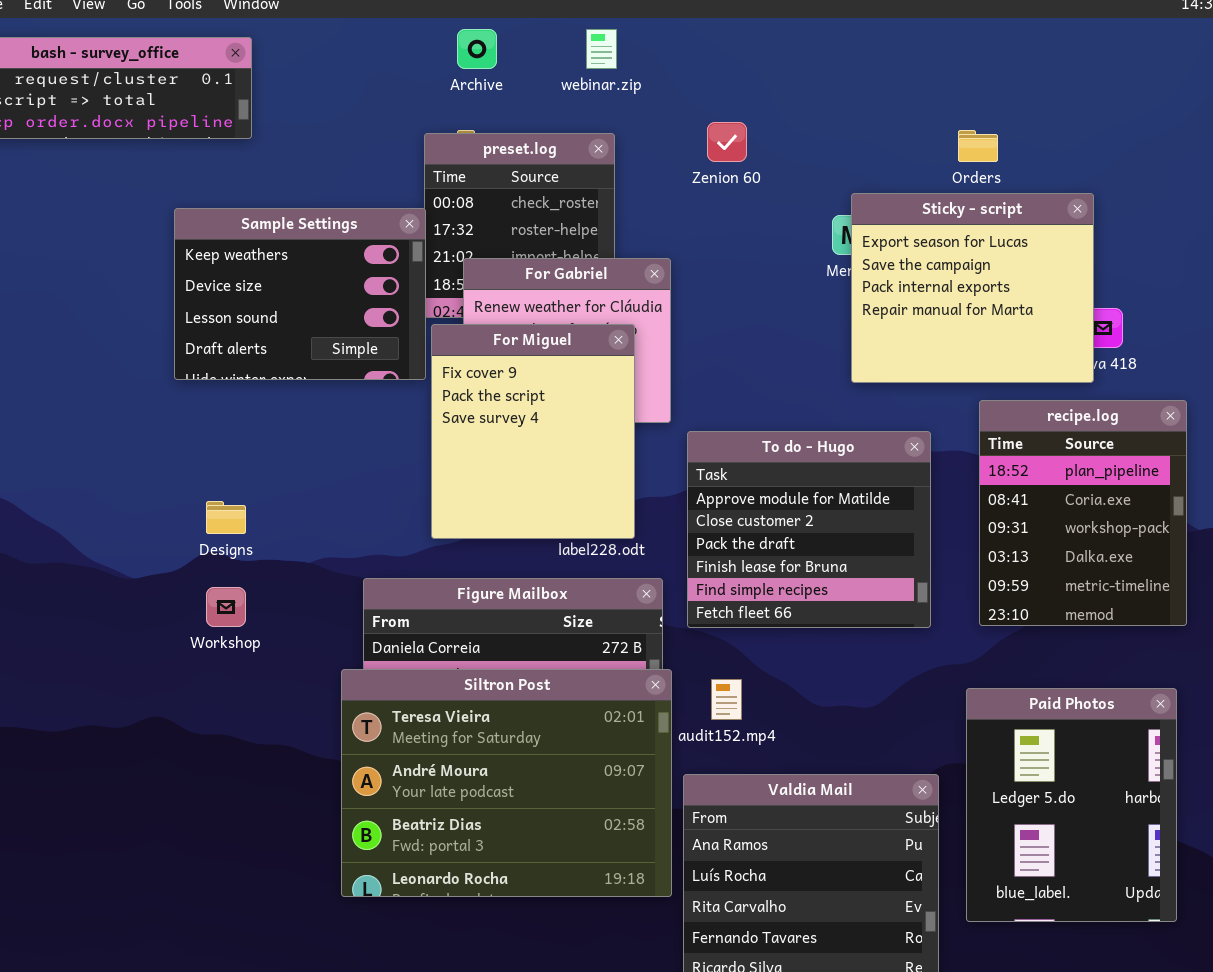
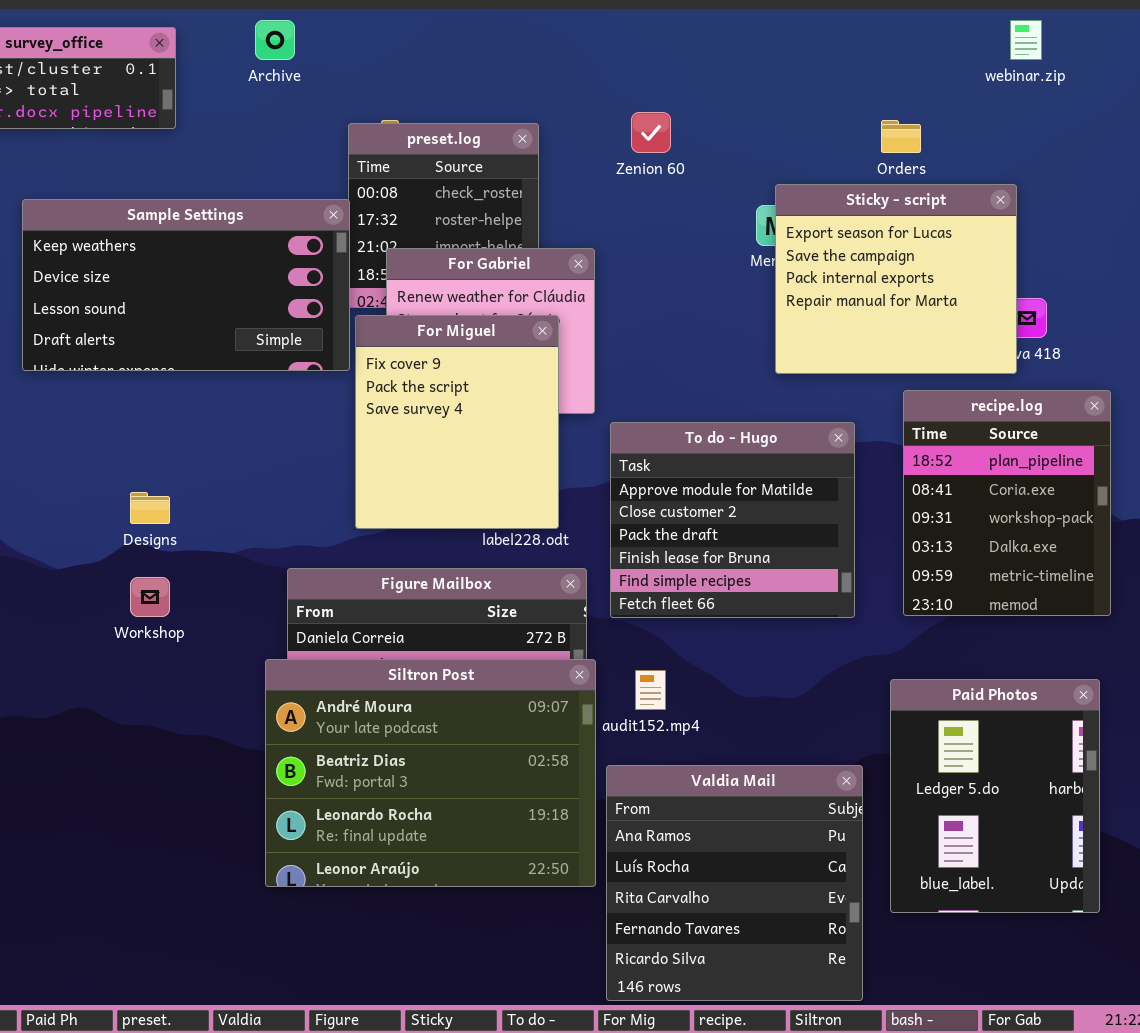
Archive: [457,29,497,69] -> [255,20,295,60], moved
webinar.zip: [586,29,617,69] -> [1010,20,1042,60], moved
Sample Settings: [174,208,426,380] -> [22,199,350,371], resized
Siltron Post: [341,669,672,897] -> [265,659,596,887], scrolled down 1 row

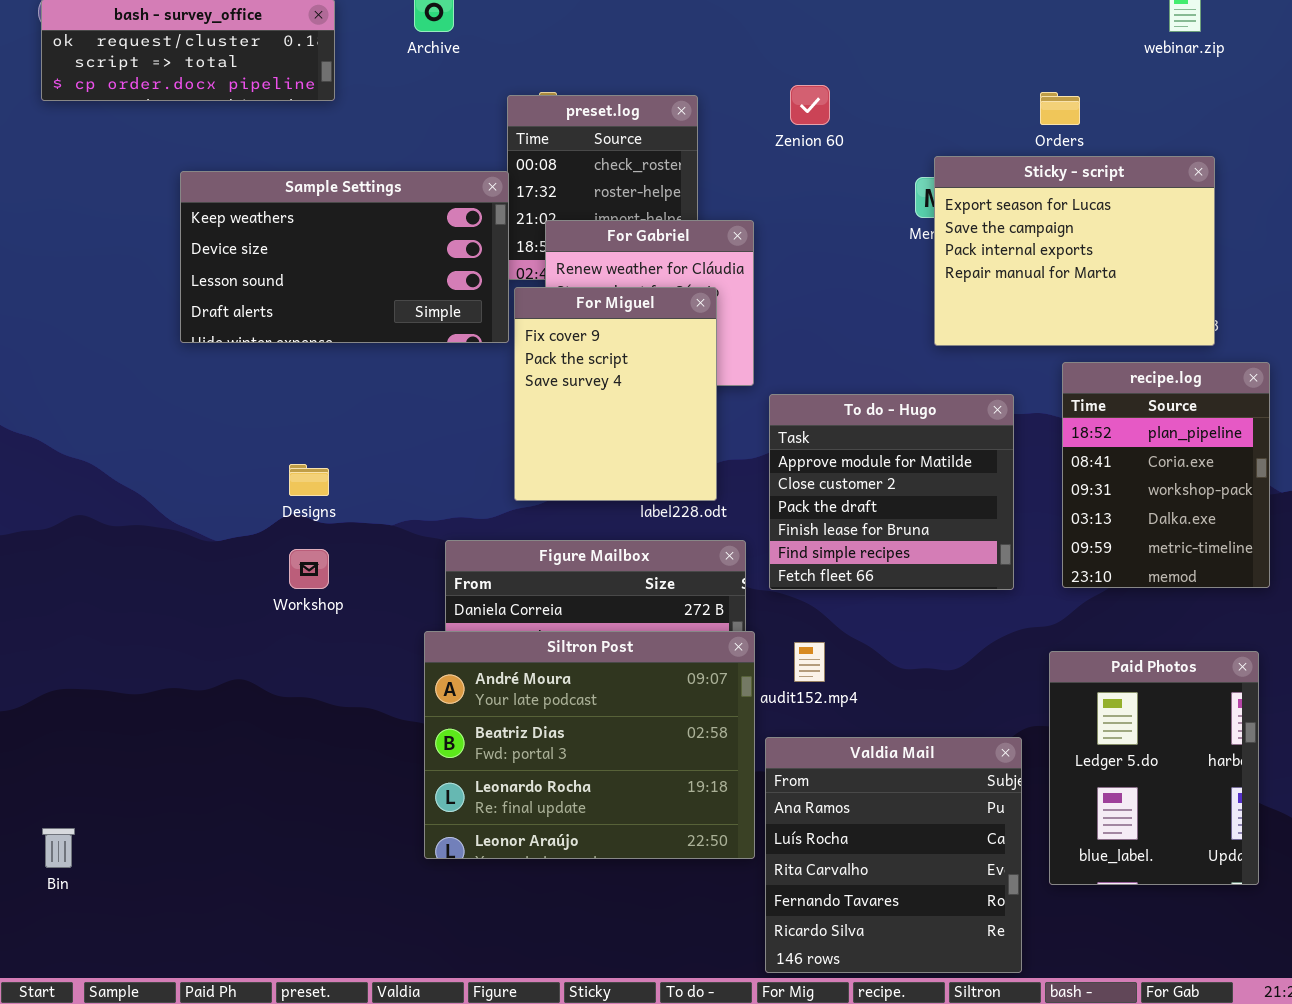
Sticky - script: [775,184,1017,374] -> [934,156,1215,346], resized

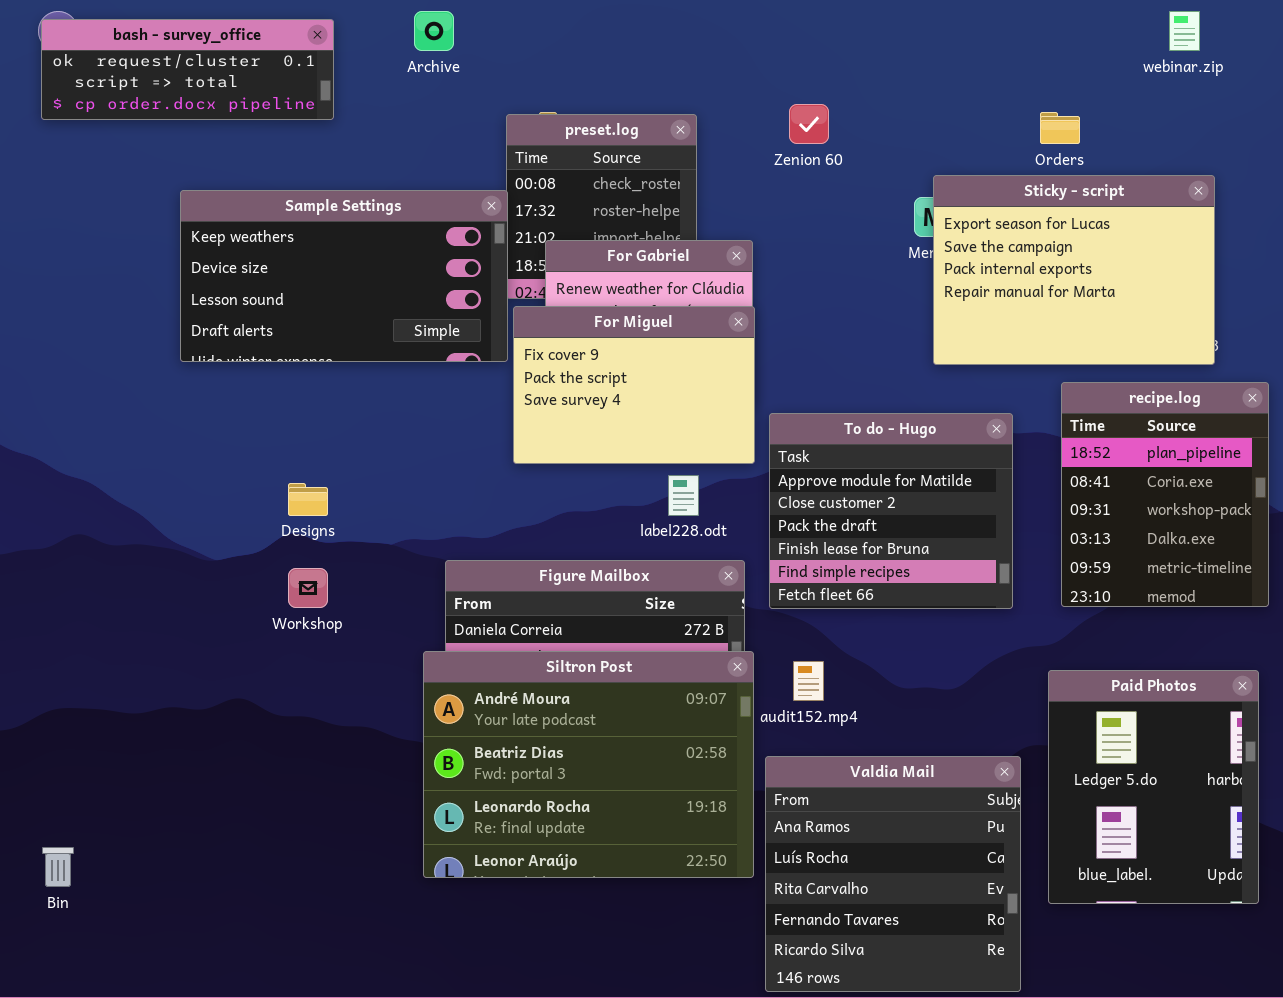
For Miguel: [514,287,717,501] -> [513,306,755,464], resized

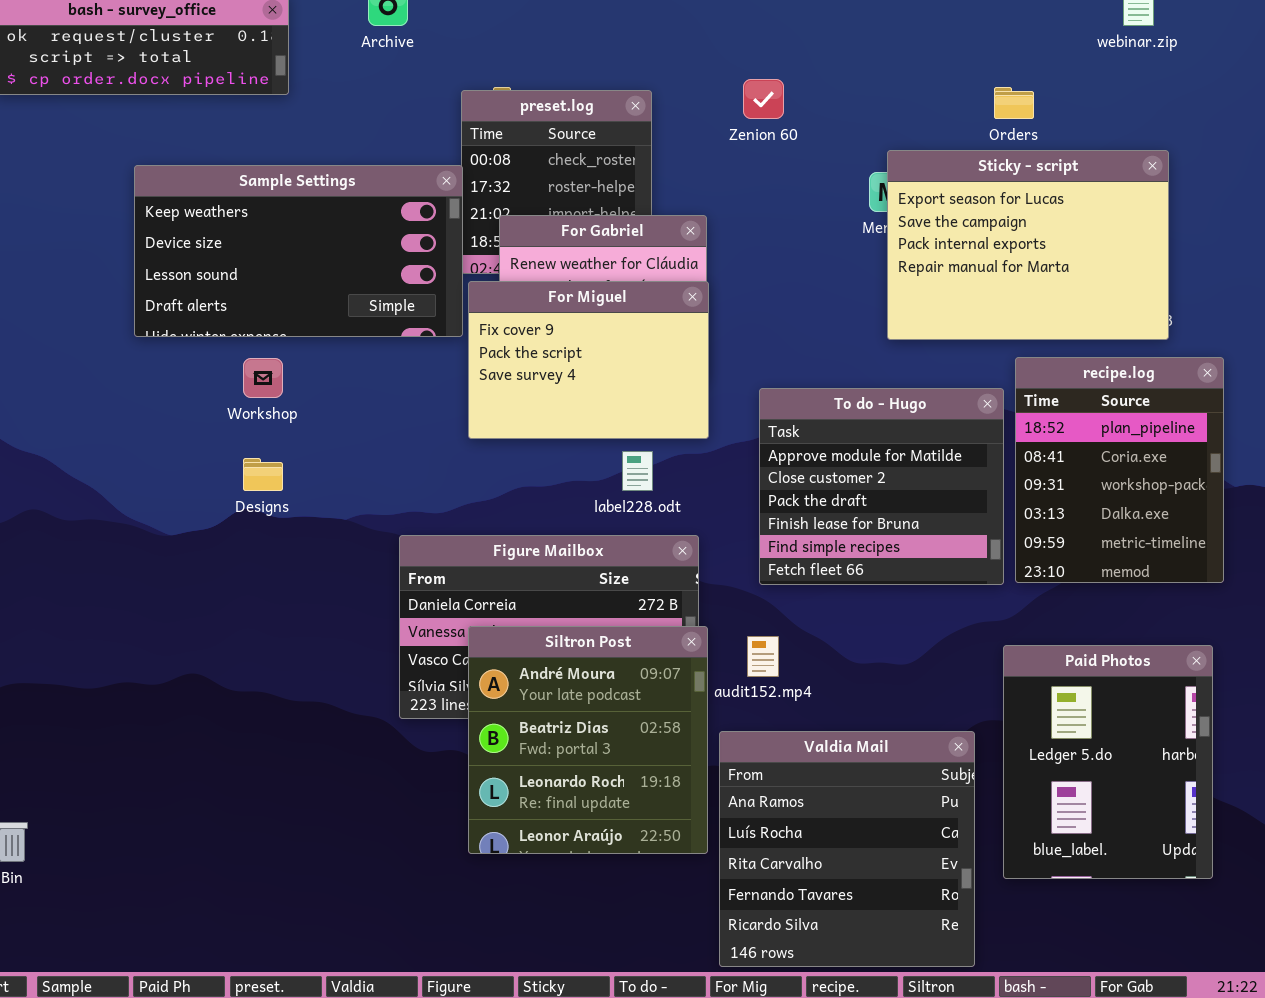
To do - Hugo: [769,413,1013,609] -> [759,388,1004,585], moved
Workshop: [288,568,328,608] -> [243,358,283,398], moved
Siltron Post: [423,651,754,878] -> [468,626,708,854], resized

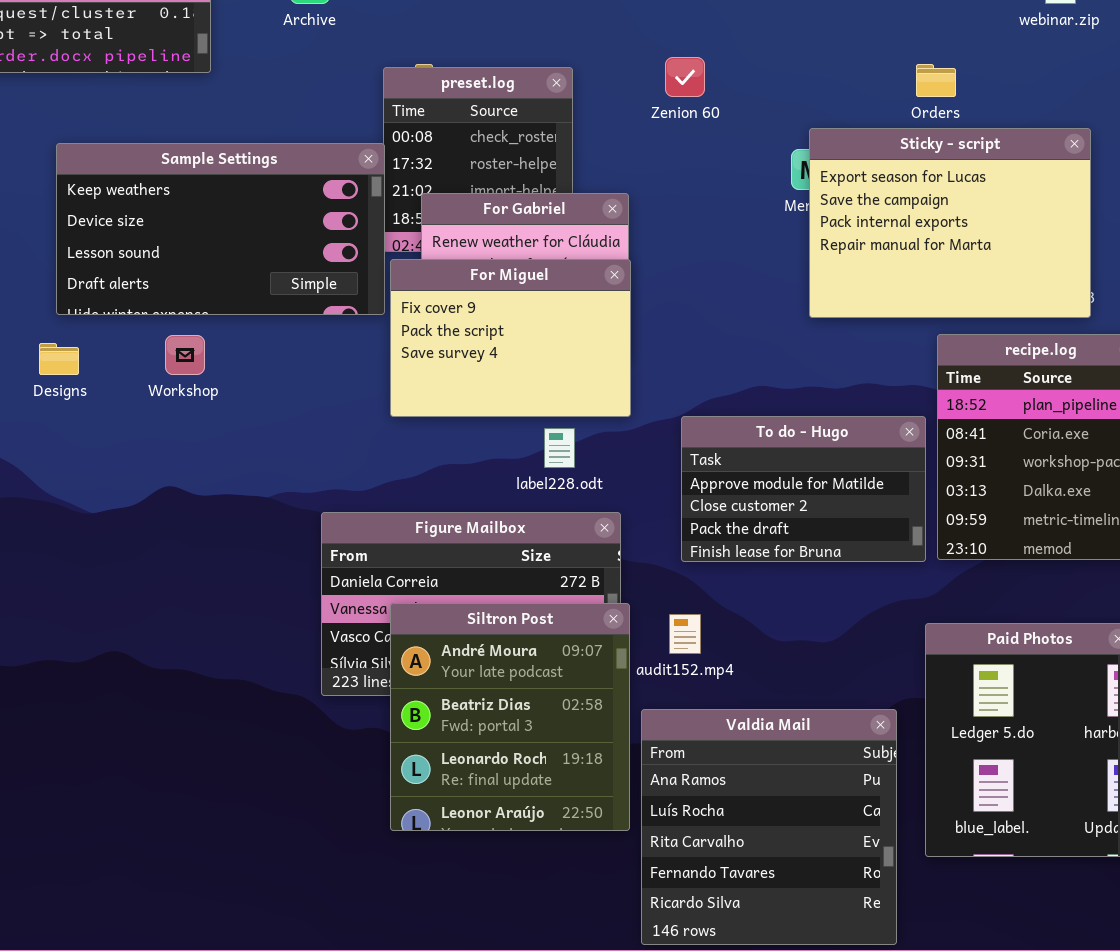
To do - Hugo: [759,388,1004,585] -> [681,416,926,562], resized
Designs: [243,458,283,491] -> [39,343,79,375], moved

